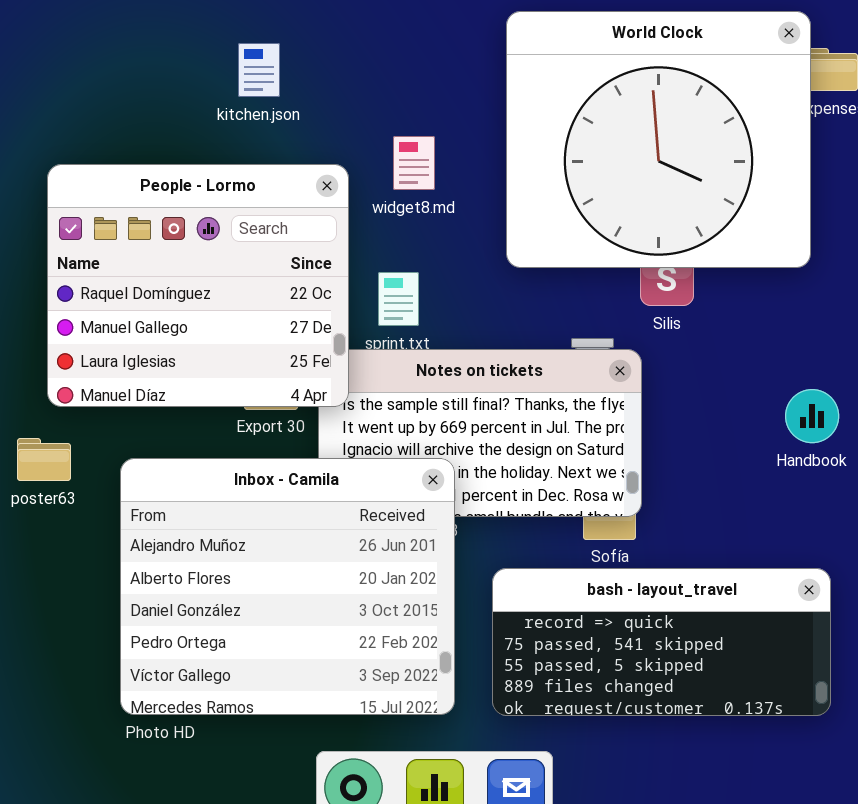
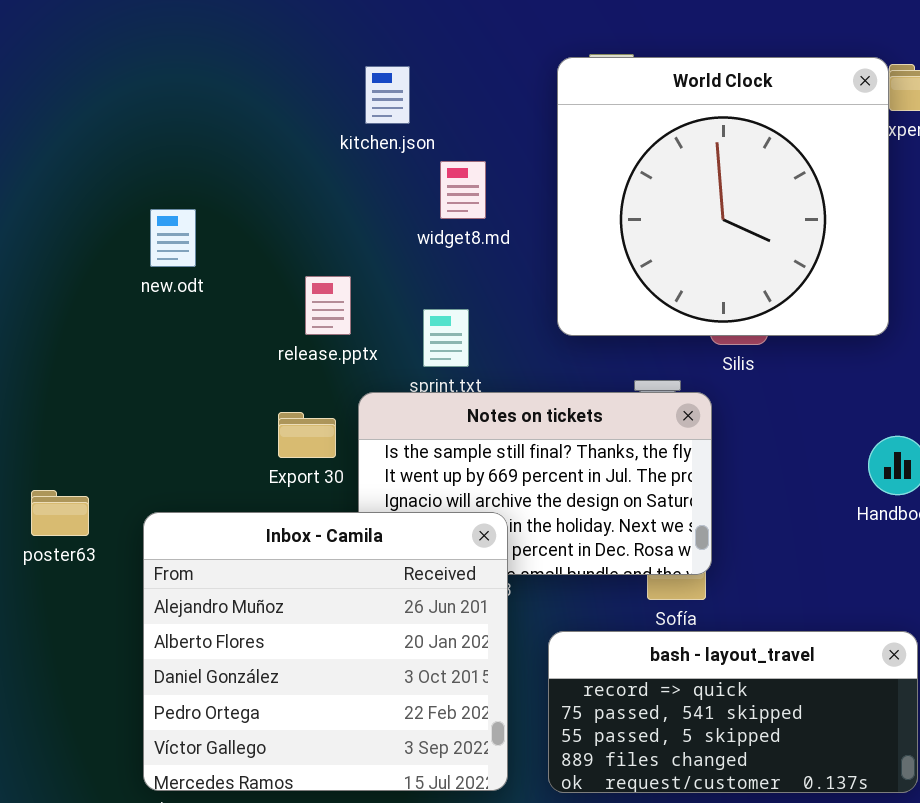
World Clock: [506,11,811,268] -> [557,57,889,336], moved
kitchen.json: [238,43,280,97] -> [365,66,410,124], moved
People - Lormo: [47,164,349,407] -> none, closed

